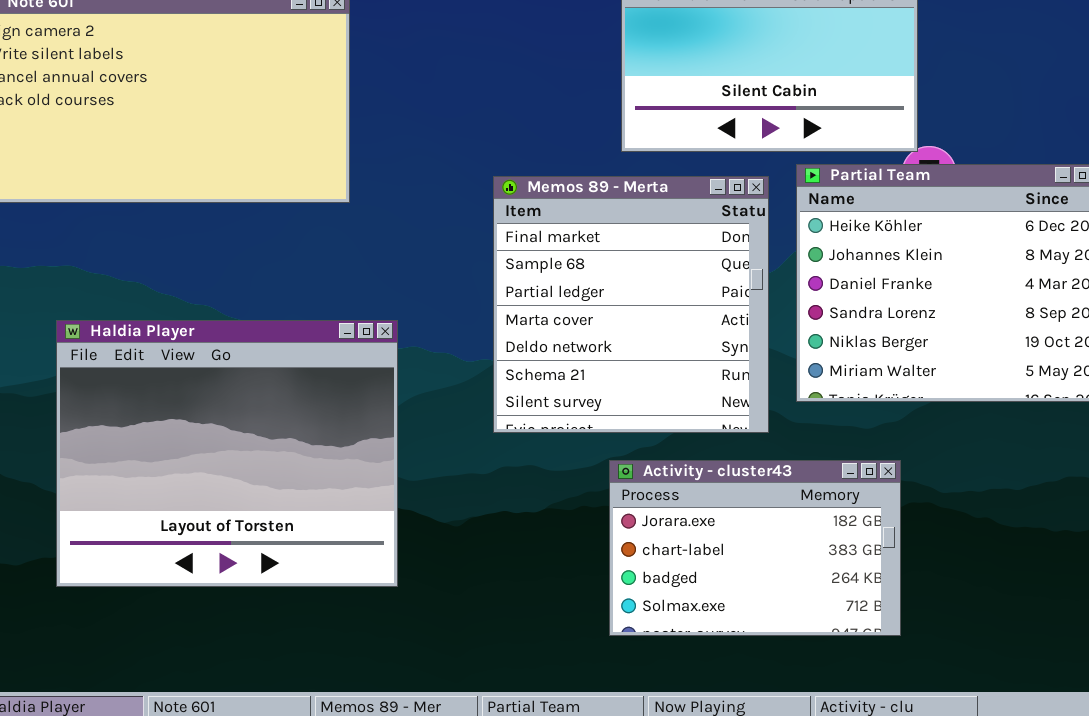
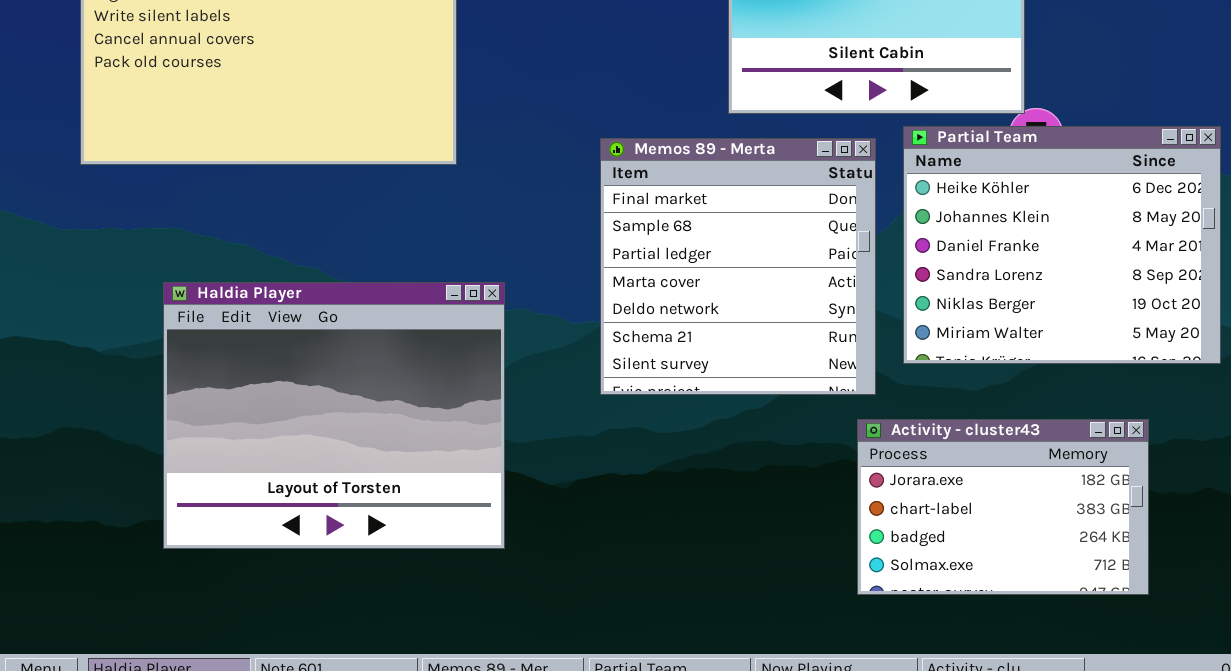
Activity - cluster43: [609,460,901,636] -> [857,419,1149,595], moved

